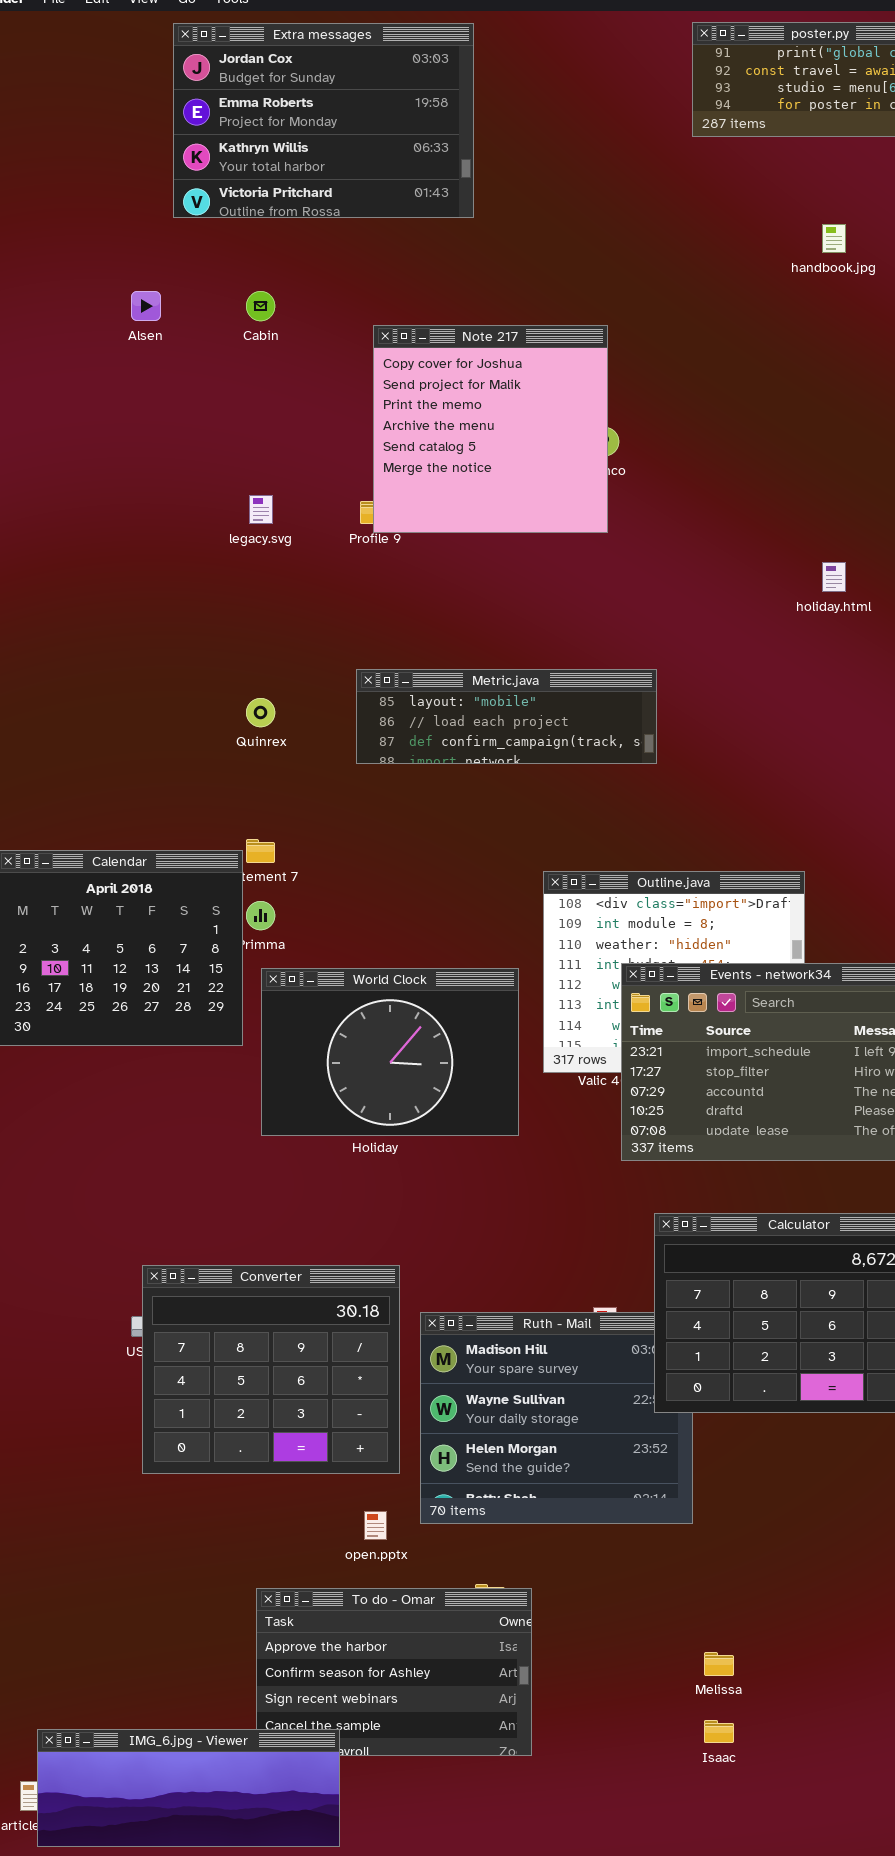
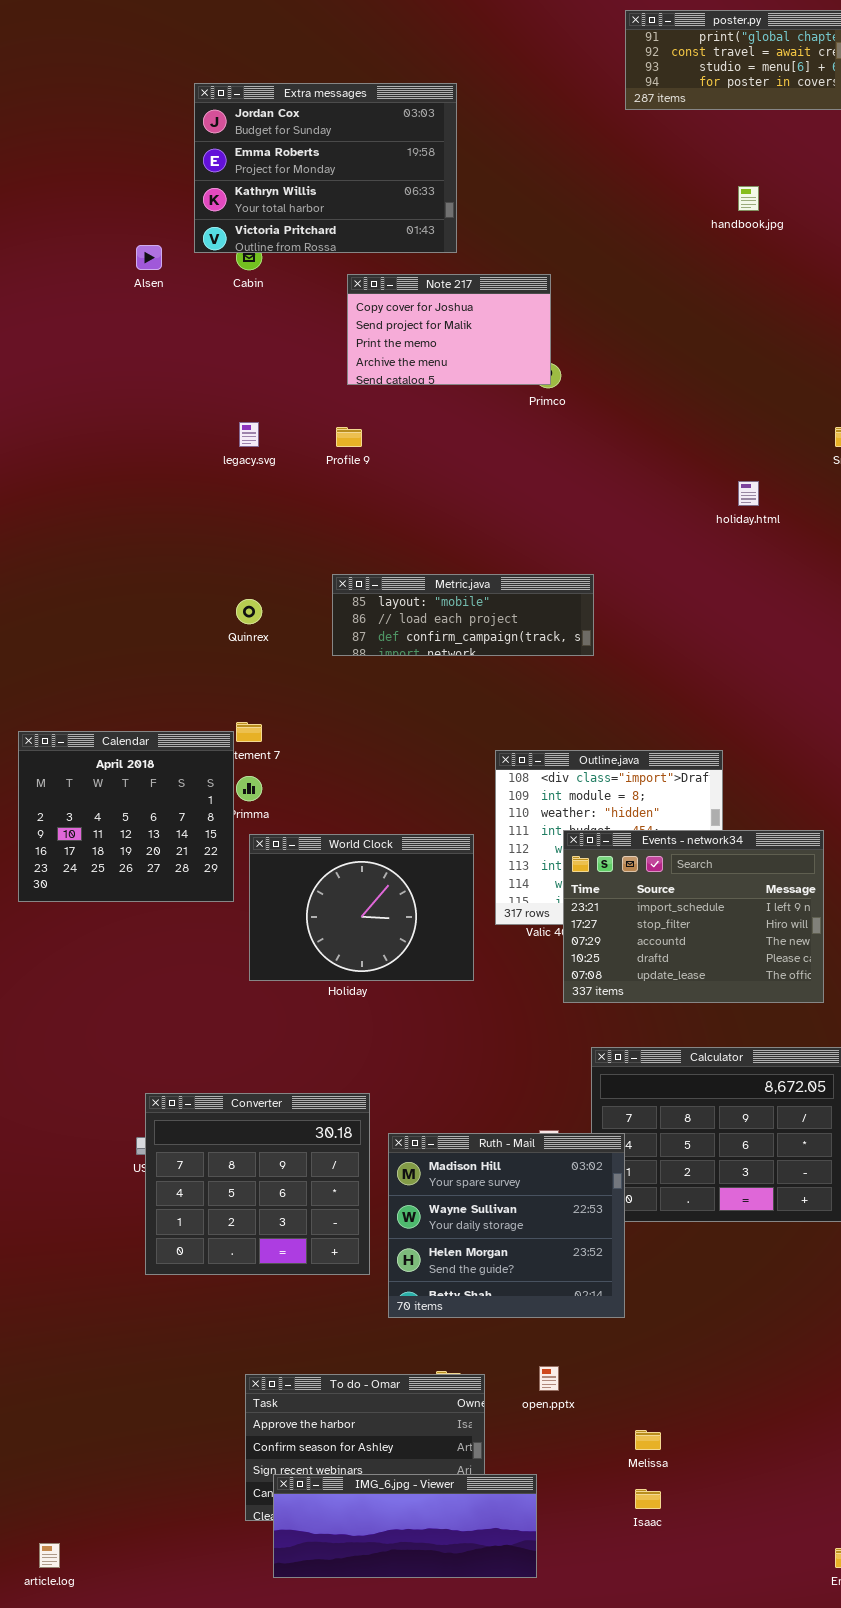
Extra messages: [173,23,474,218] -> [194,83,457,253], moved
Note 217: [373,325,608,533] -> [347,274,551,385], resized
Ruth - Mail: [420,1312,693,1524] -> [388,1133,625,1318], raised
open.pptx: [364,1511,387,1540] -> [539,1366,559,1391], moved
IMG_6.jpg - Viewer: [37,1729,340,1847] -> [273,1474,537,1578], moved

